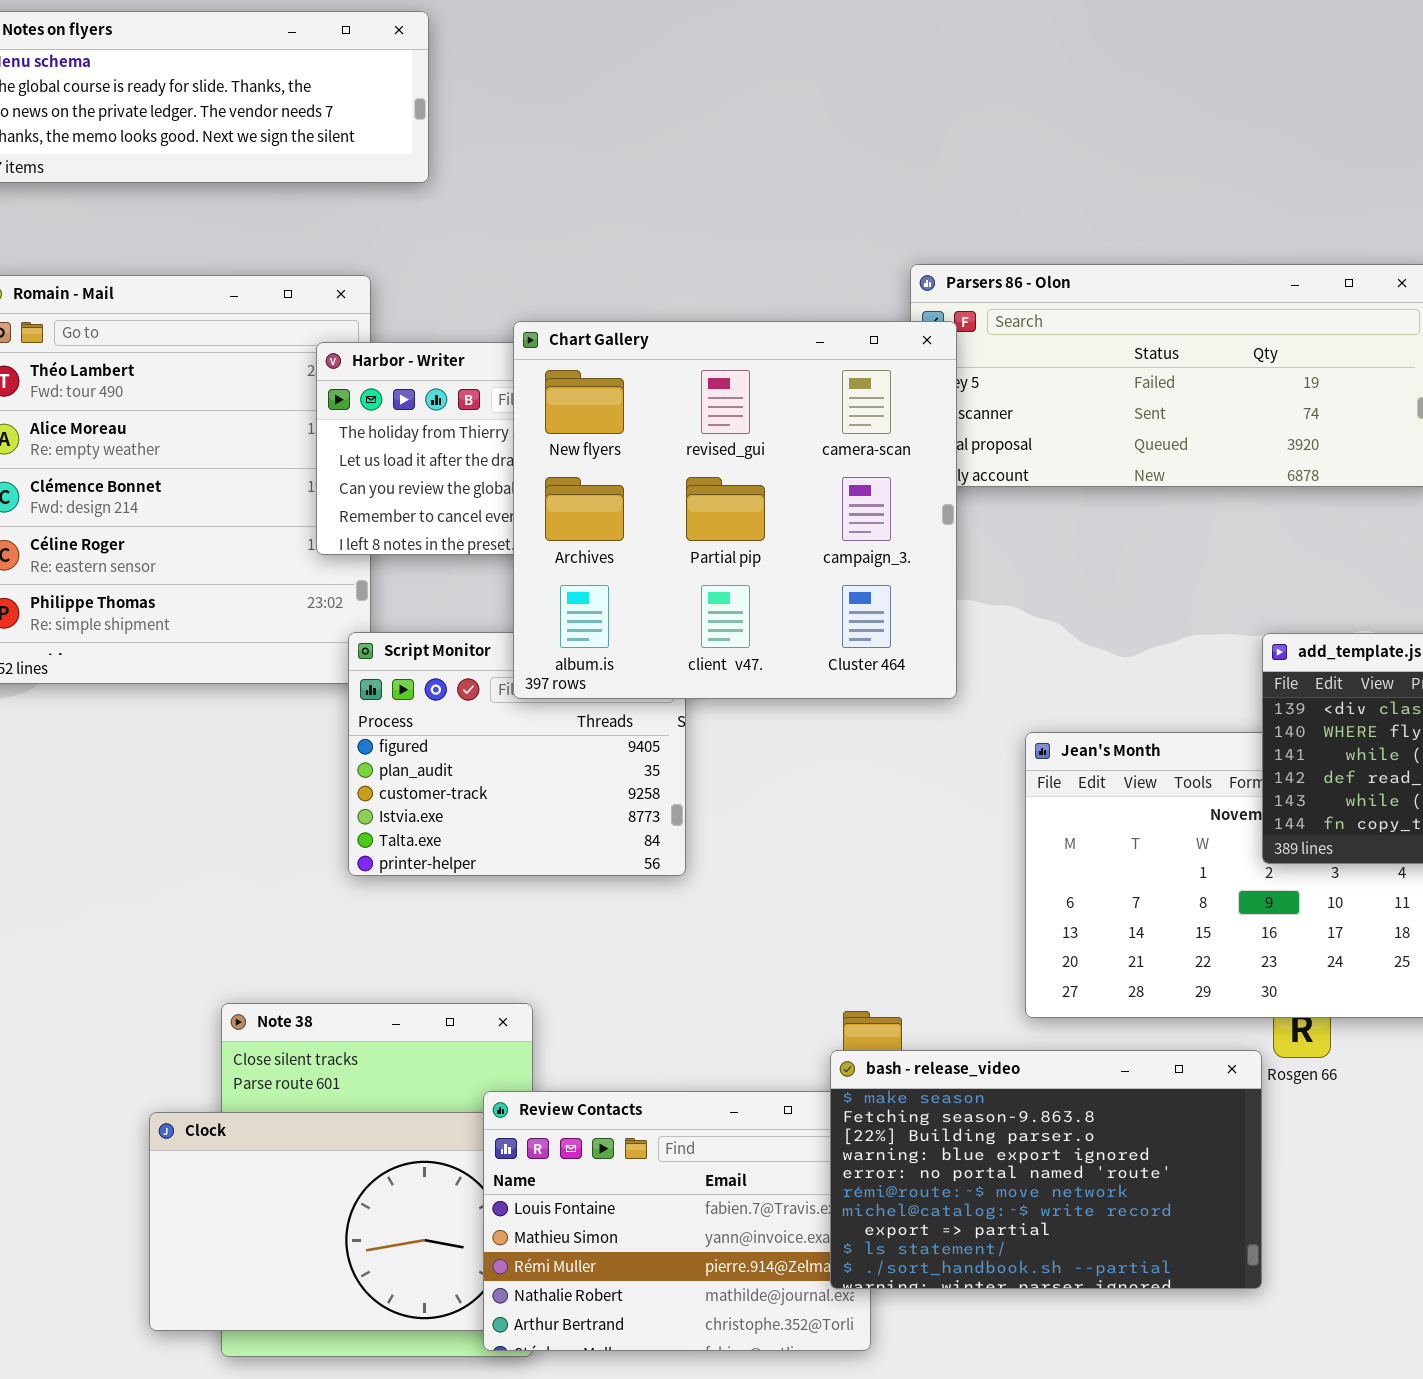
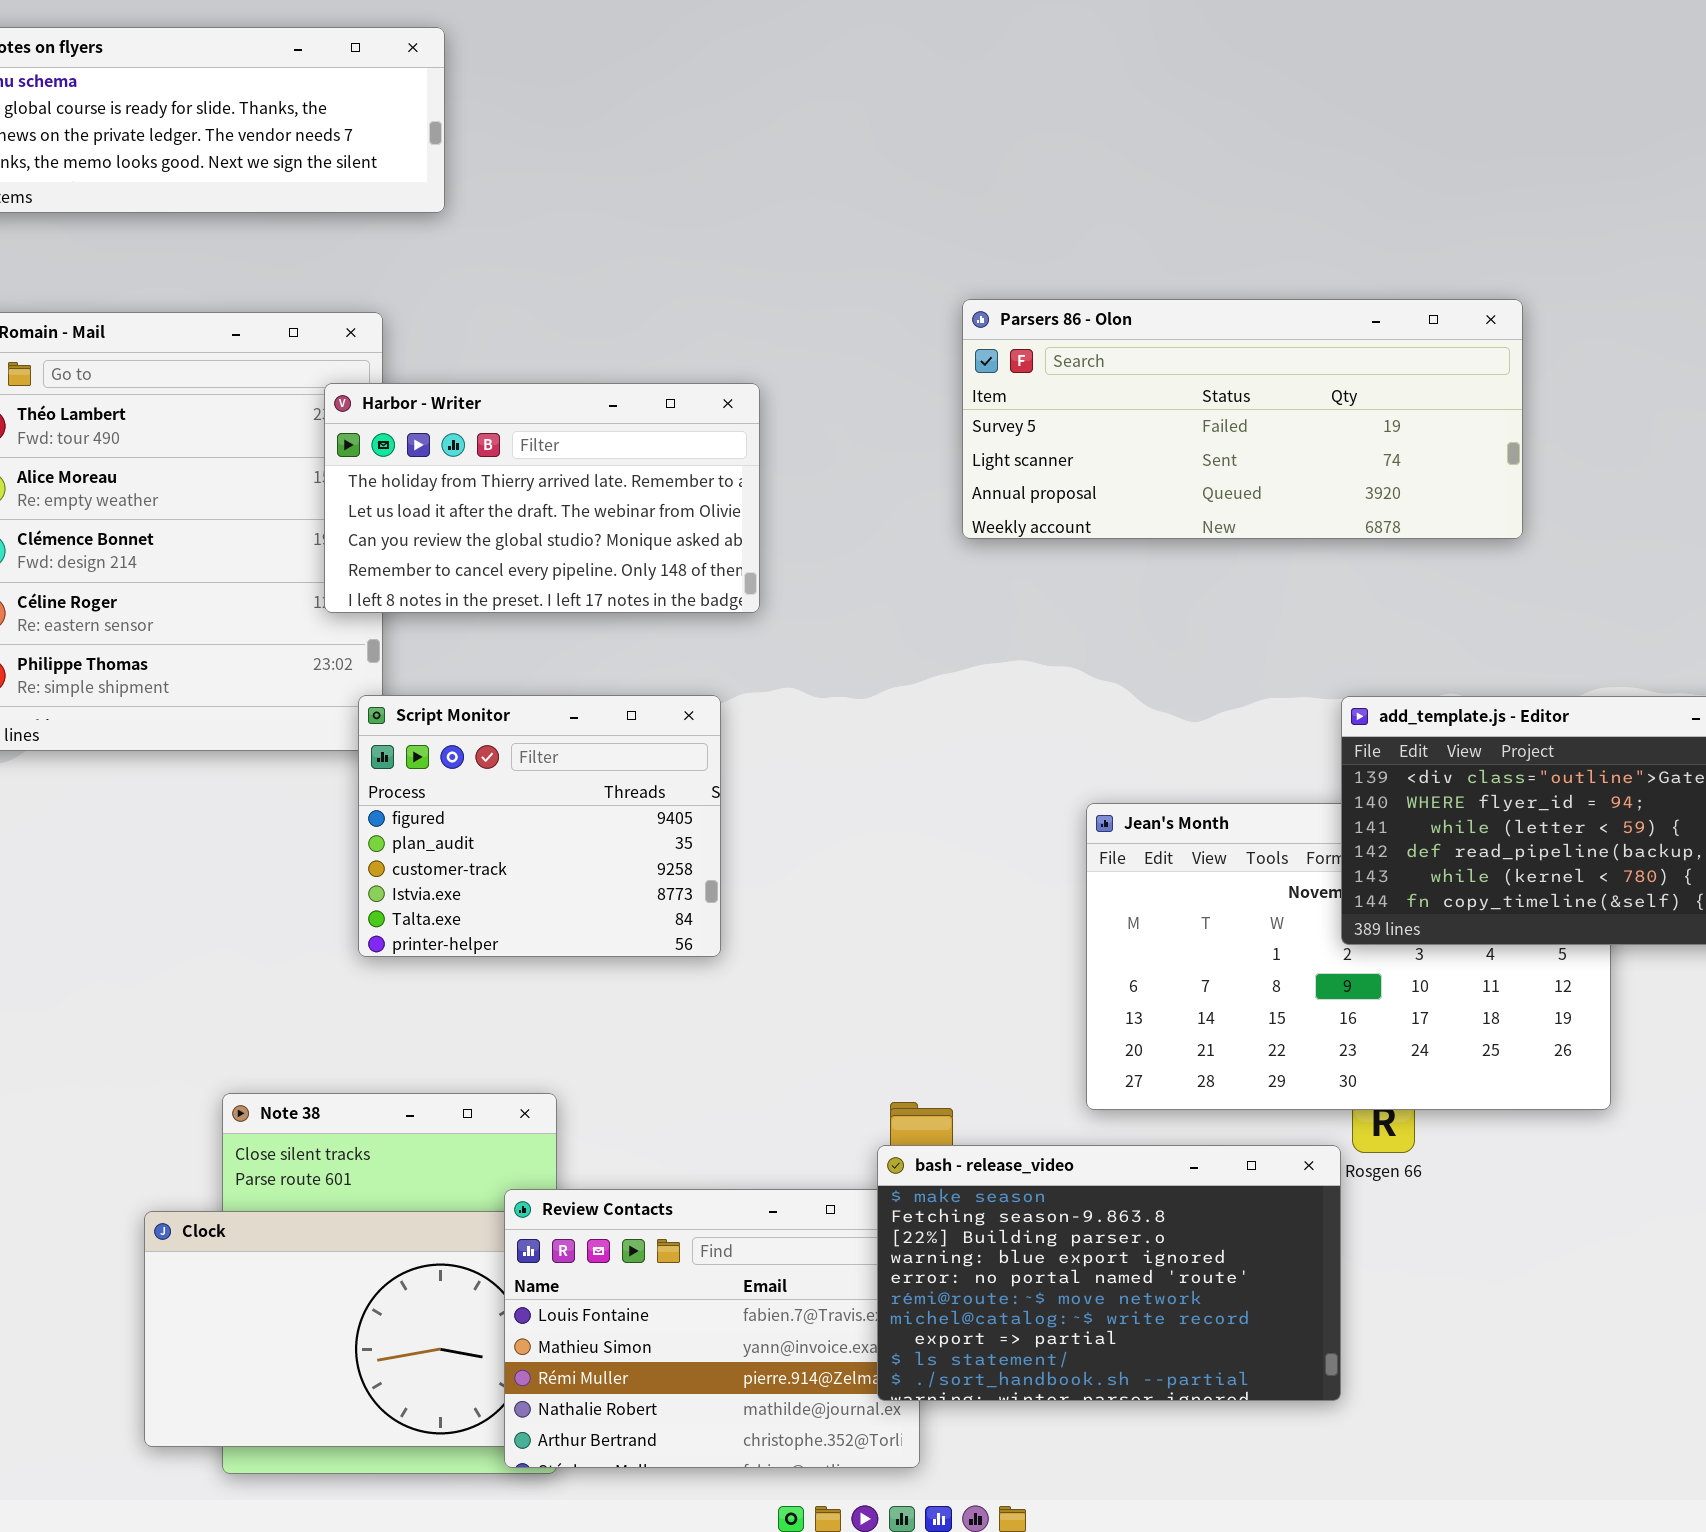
Chart Gallery: [513,321,957,699] -> none, closed

